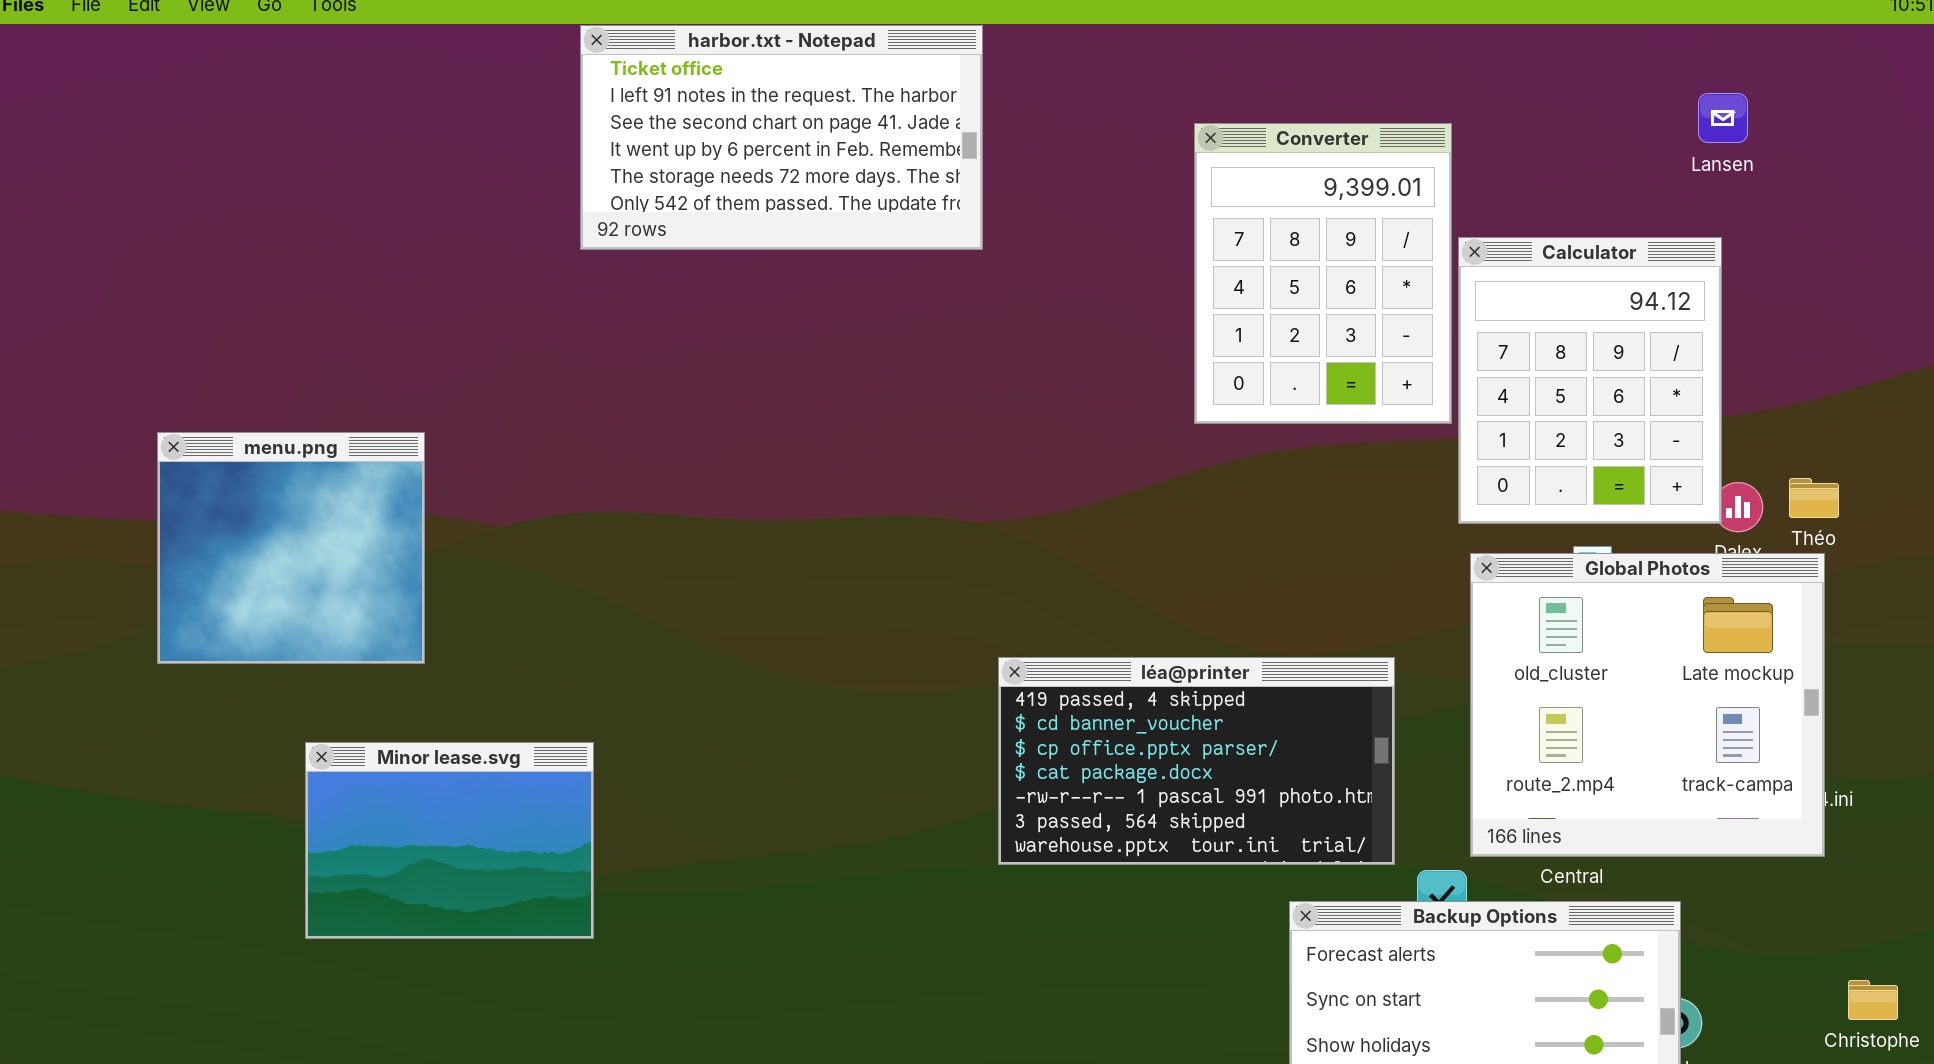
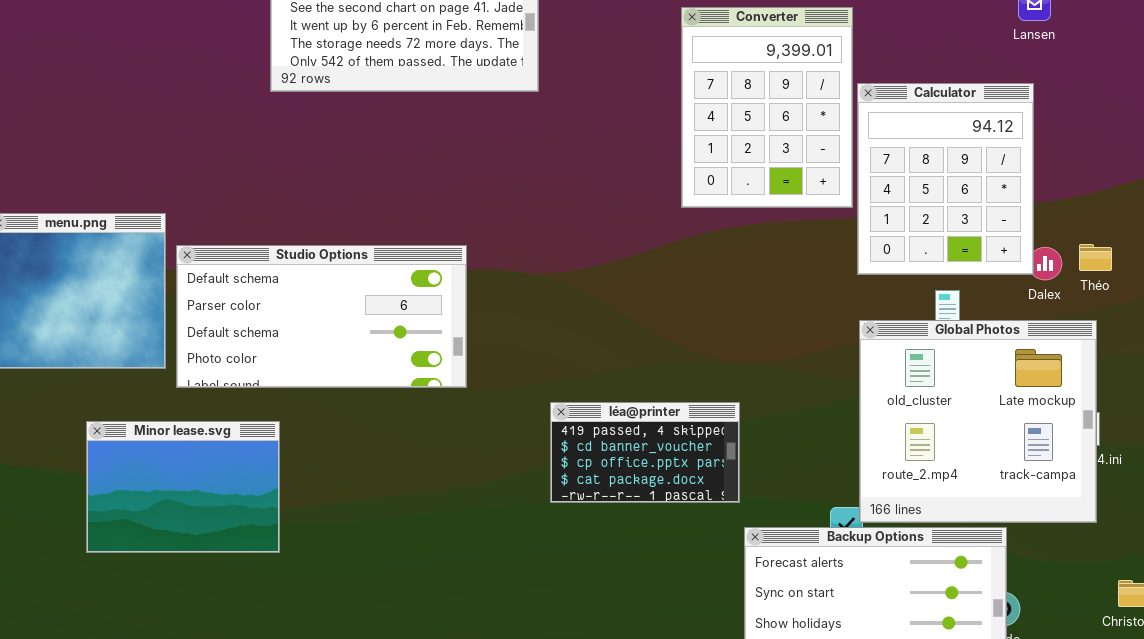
Studio Options: none -> [176,245,467,388], opened
Global Photos: [1470,553,1825,857] -> [859,320,1097,523], moved
léa@printer: [998,657,1395,865] -> [550,402,740,503], resized

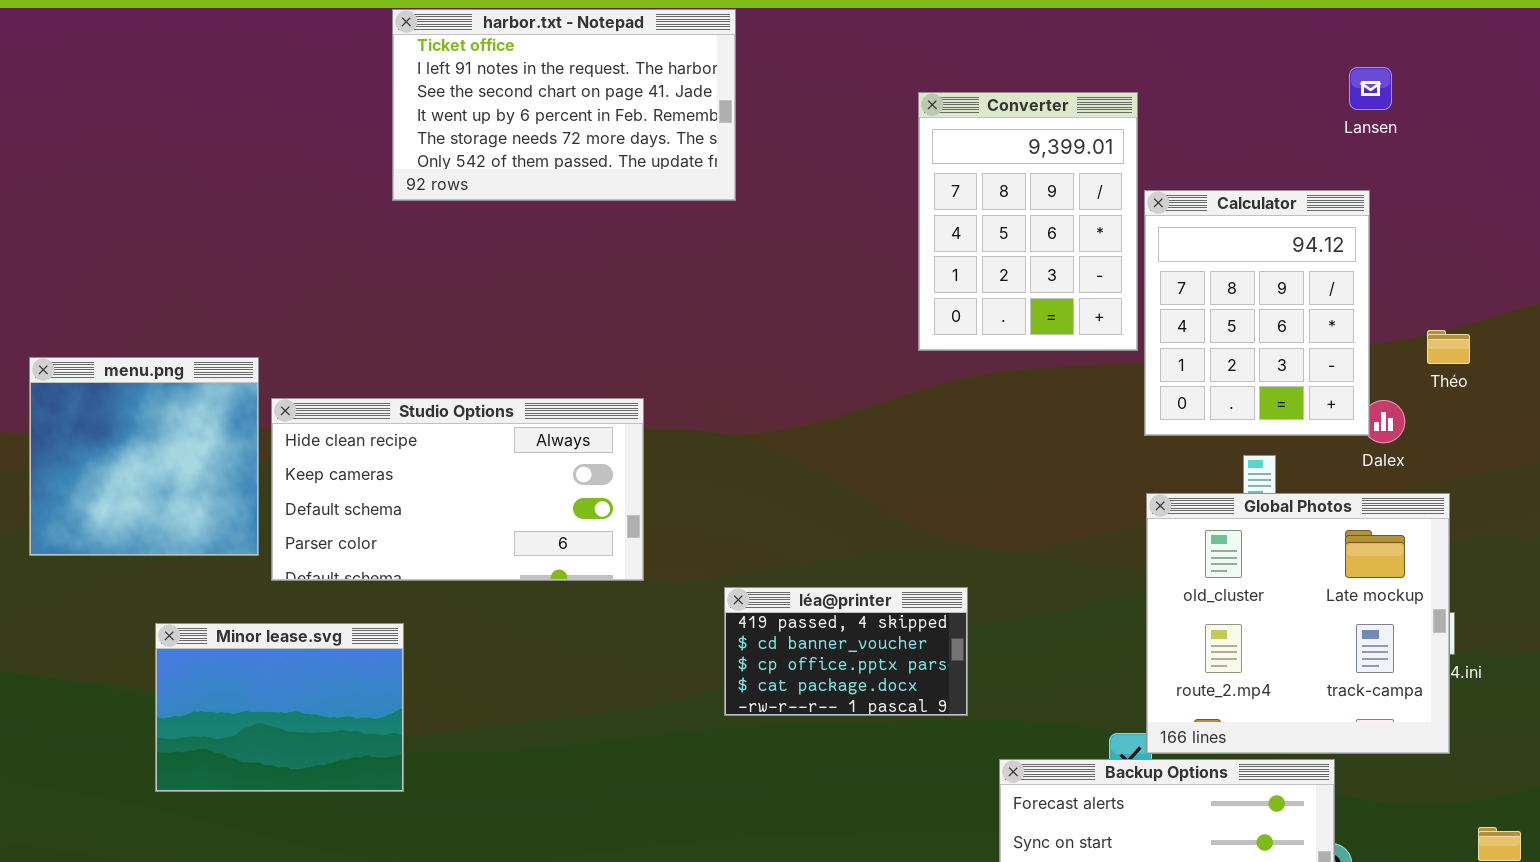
Théo: [1079,244,1112,271] -> [1427,330,1470,364], moved
Studio Options: [176,245,467,388] -> [271,398,644,581], scrolled up 2 rows
léa@printer: [550,402,740,503] -> [724,587,968,716], moved

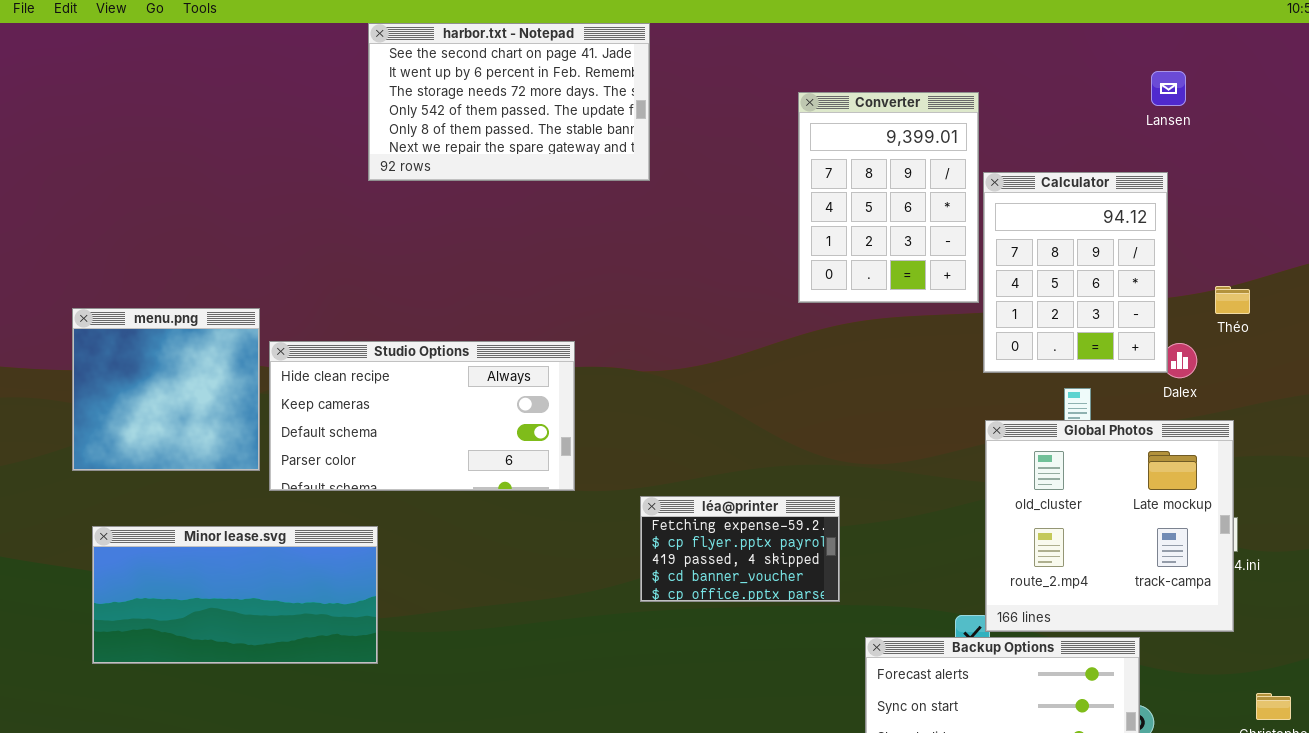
harbor.txt - Notepad: [392,9,736,201] -> [368,23,650,181], scrolled down 2 rows
léa@printer: [724,587,968,716] -> [640,496,840,602], scrolled up 2 rows
Minor lease.svg: [155,623,404,792] -> [92,526,378,664], resized

